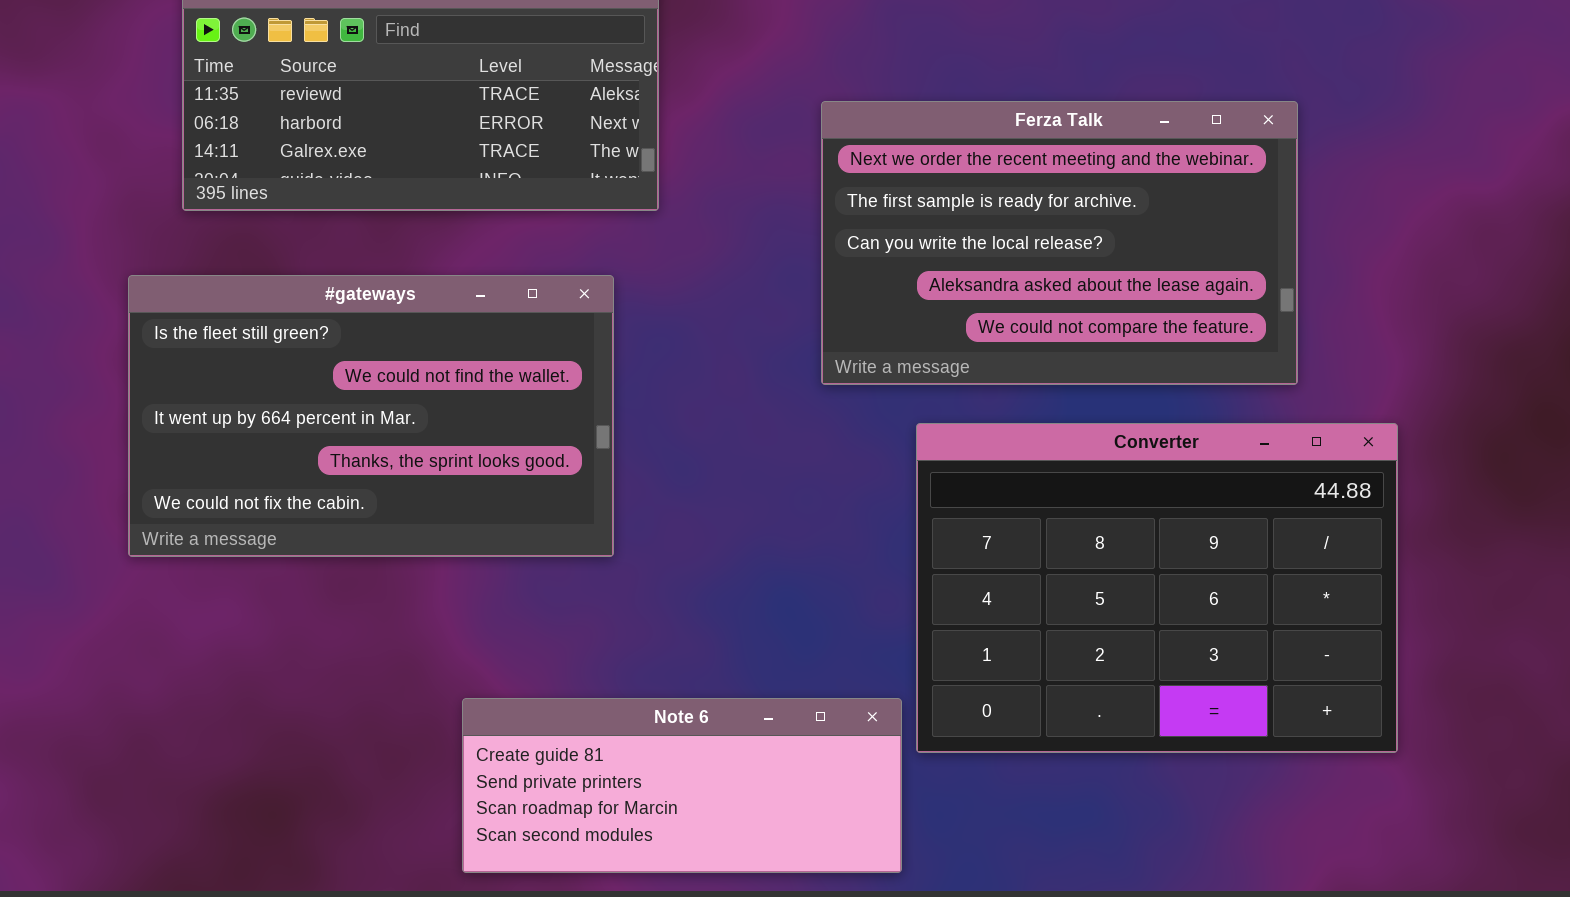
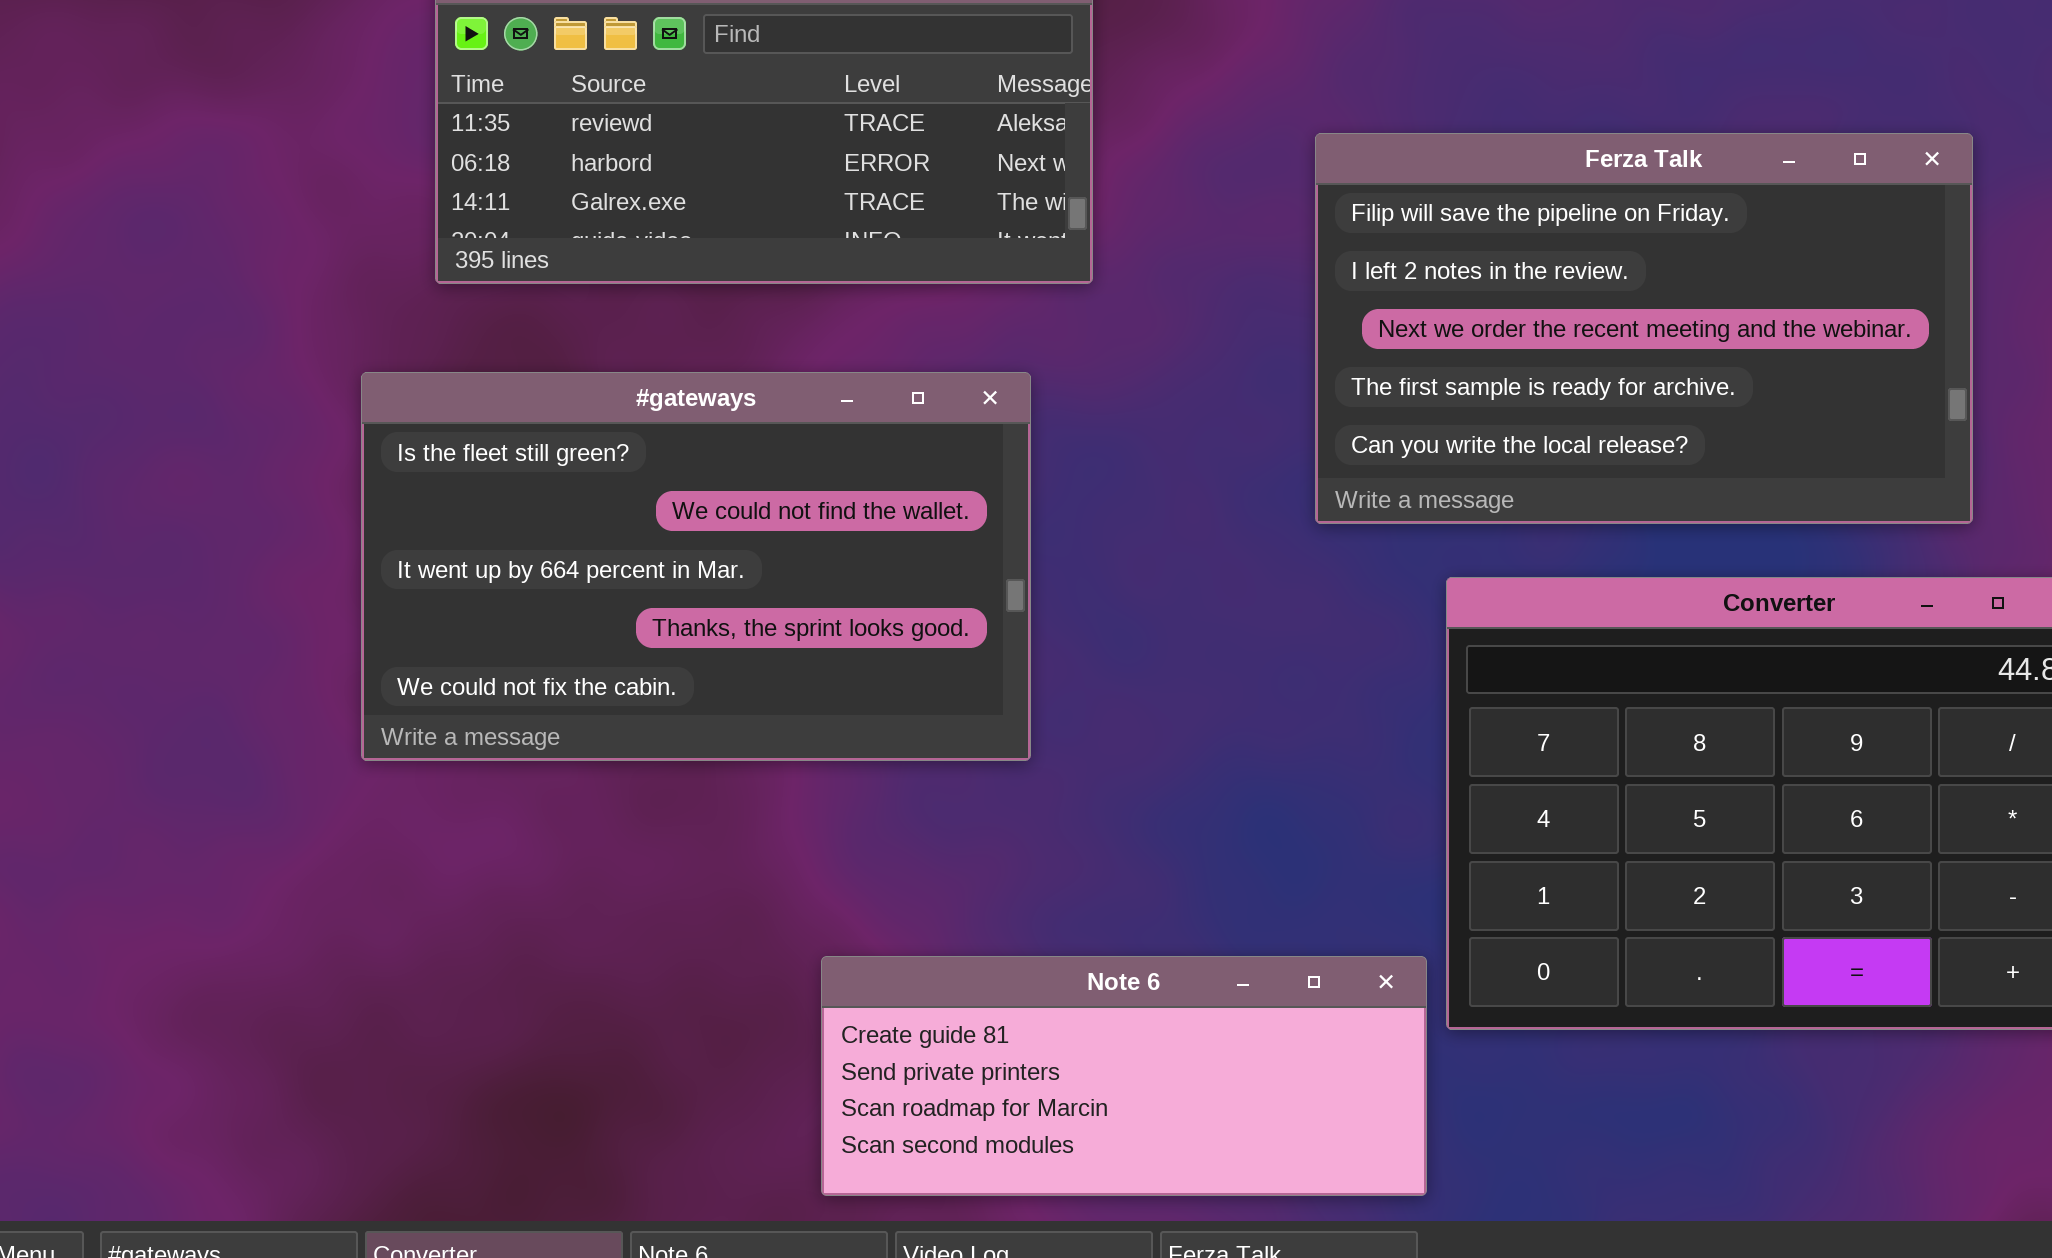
Ferza Talk: [821,101,1298,385] -> [1315,133,1973,524], scrolled up 2 rows

